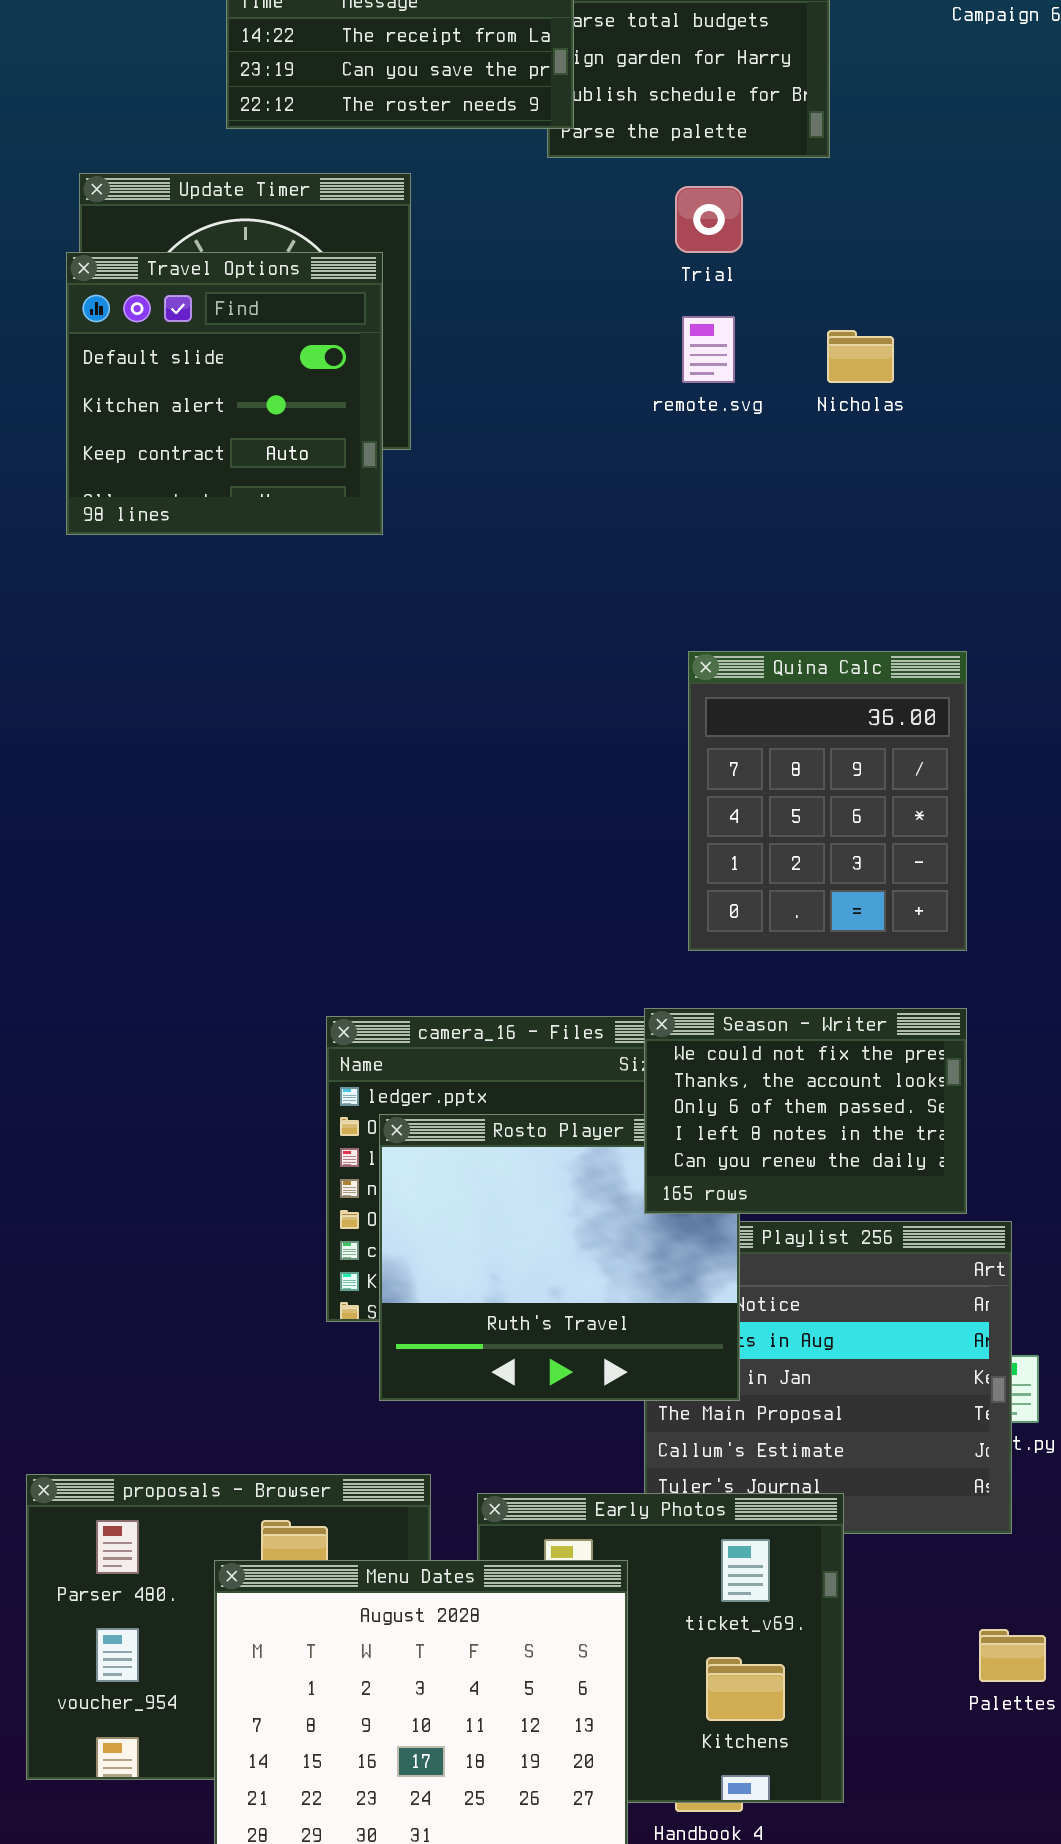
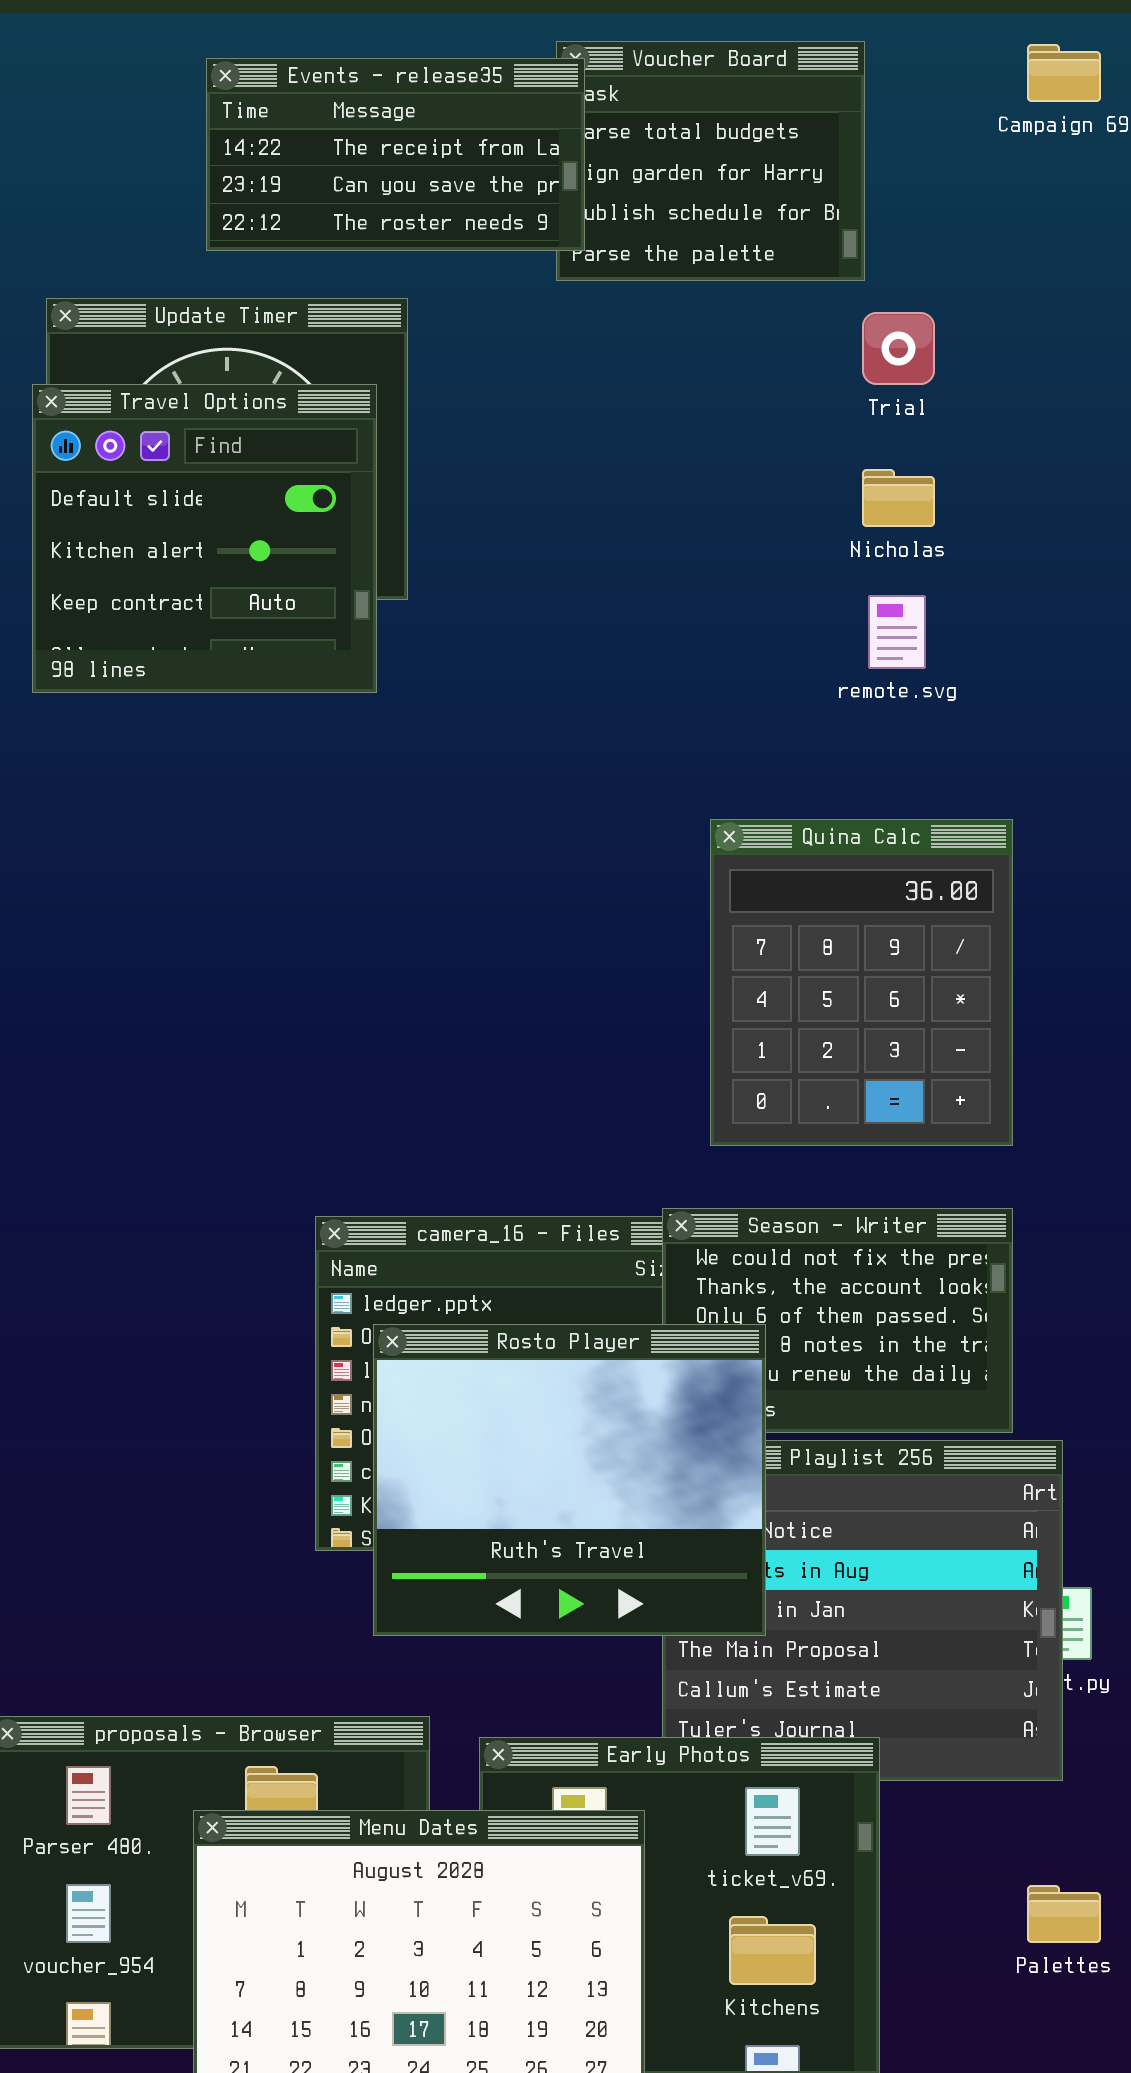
Trial: [675,186,743,253] -> [862,312,935,385], moved
remote.svg: [682,316,735,383] -> [868,595,926,669], moved
Rosto Player: [379,1114,740,1401] -> [373,1324,766,1636], raised

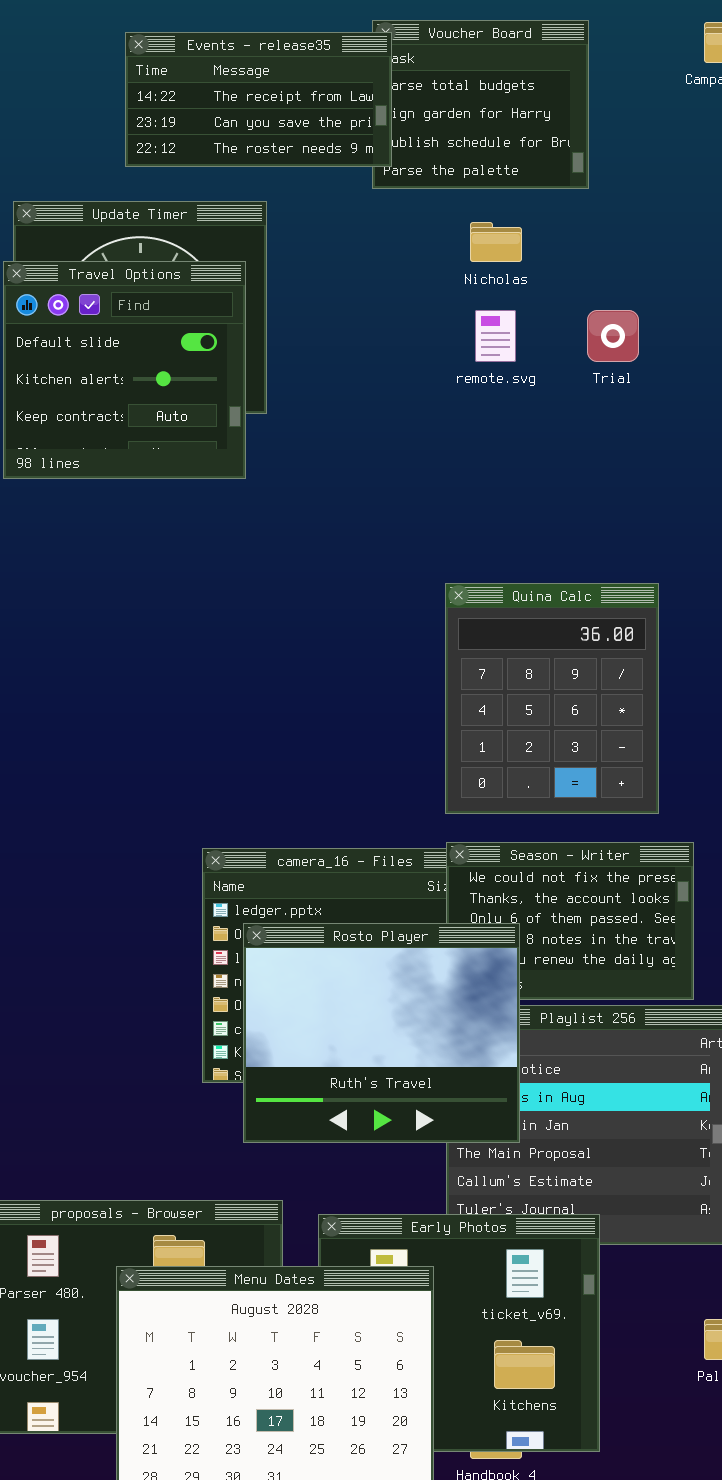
Trial: [862,312,935,385] -> [587,310,639,362], moved
Nicholas: [862,469,935,527] -> [470,222,522,262], moved
remote.svg: [868,595,926,669] -> [475,310,516,362], moved
Quina Calc: [710,819,1013,1146] -> [445,583,659,814], moved

